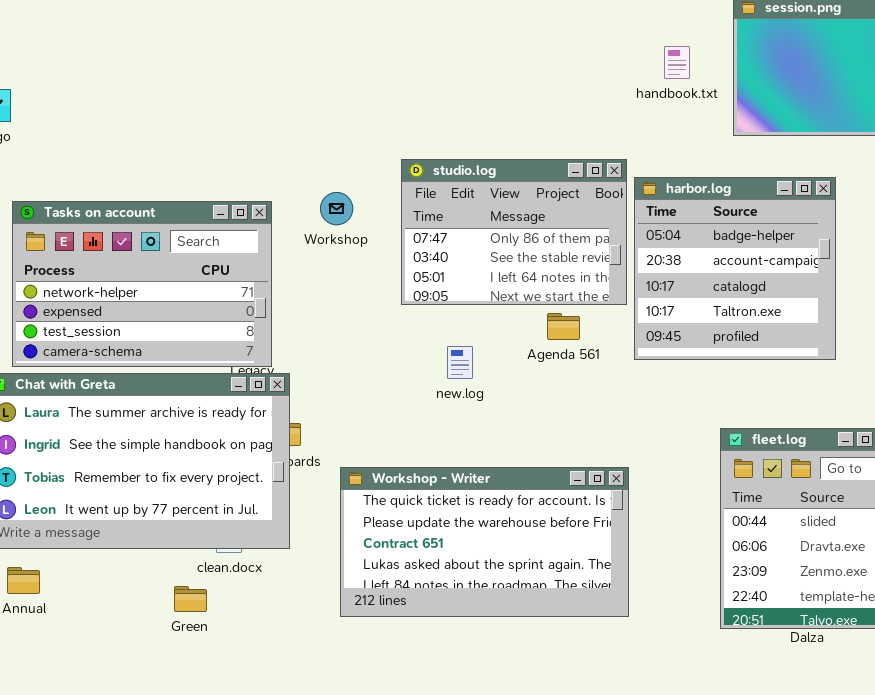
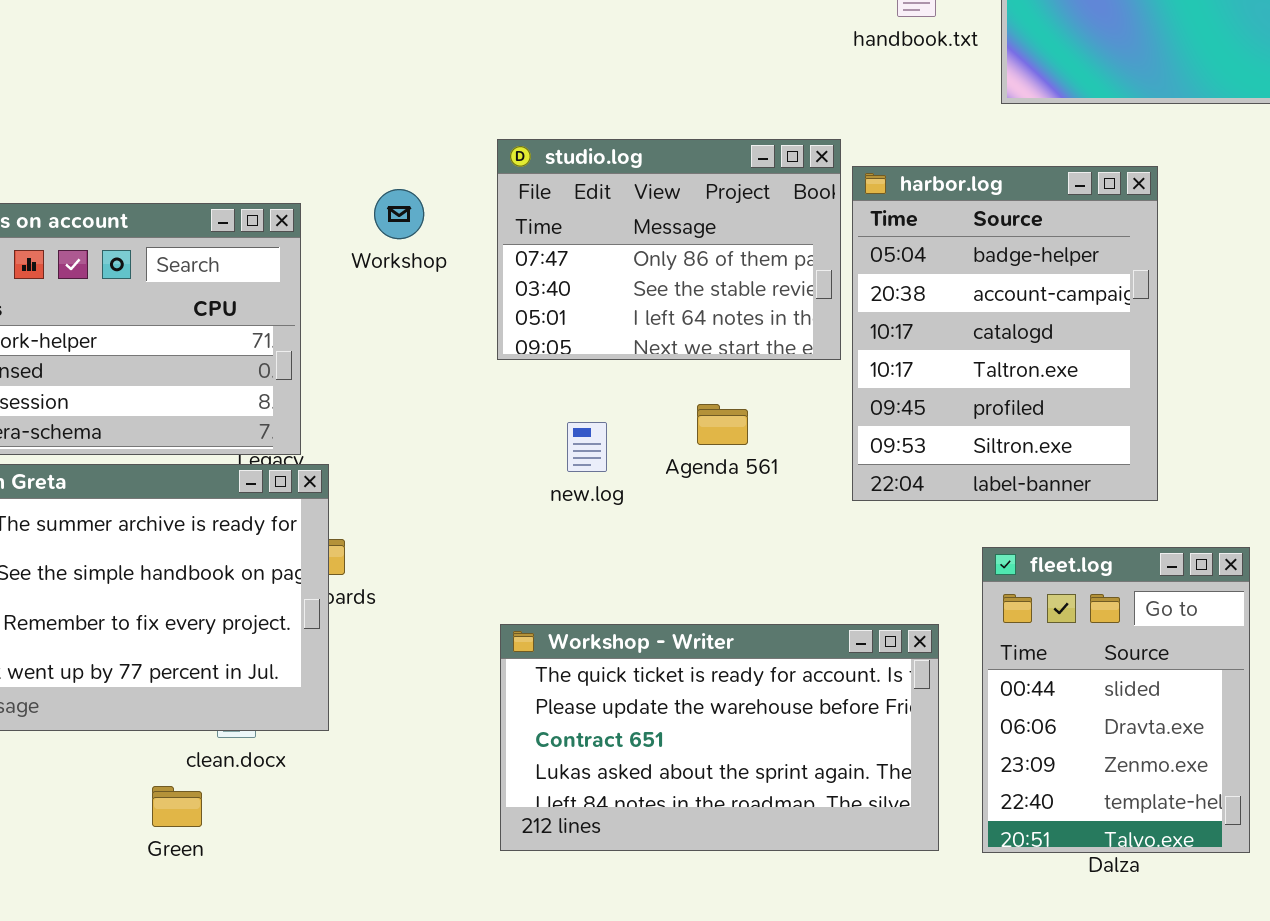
harbor.log: [634,177,836,360] -> [852,166,1158,501], resized
Agenda 561: [547,313,580,340] -> [697,404,748,445], moved
Workshop - Writer: [340,467,629,617] -> [500,624,939,851], moved

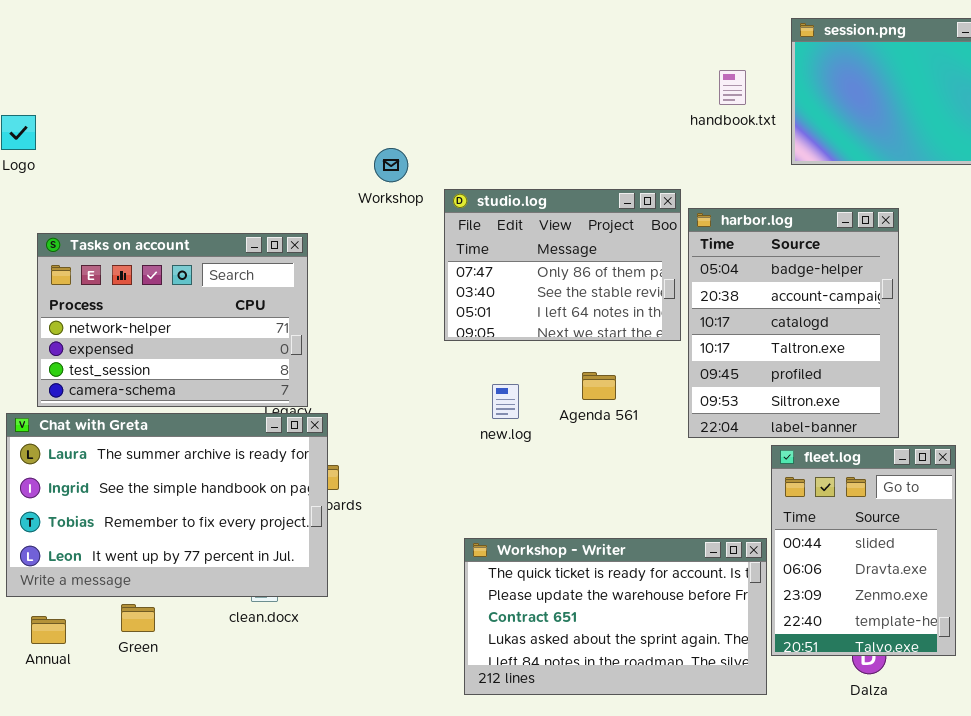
Workshop: [374,189,424,239] -> [374,148,408,182], moved
fleet.log: [982,547,1250,853] -> [771,445,956,656], moved
Workshop - Writer: [500,624,939,851] -> [464,538,767,695], moved
Green: [152,786,202,827] -> [121,604,155,632], moved

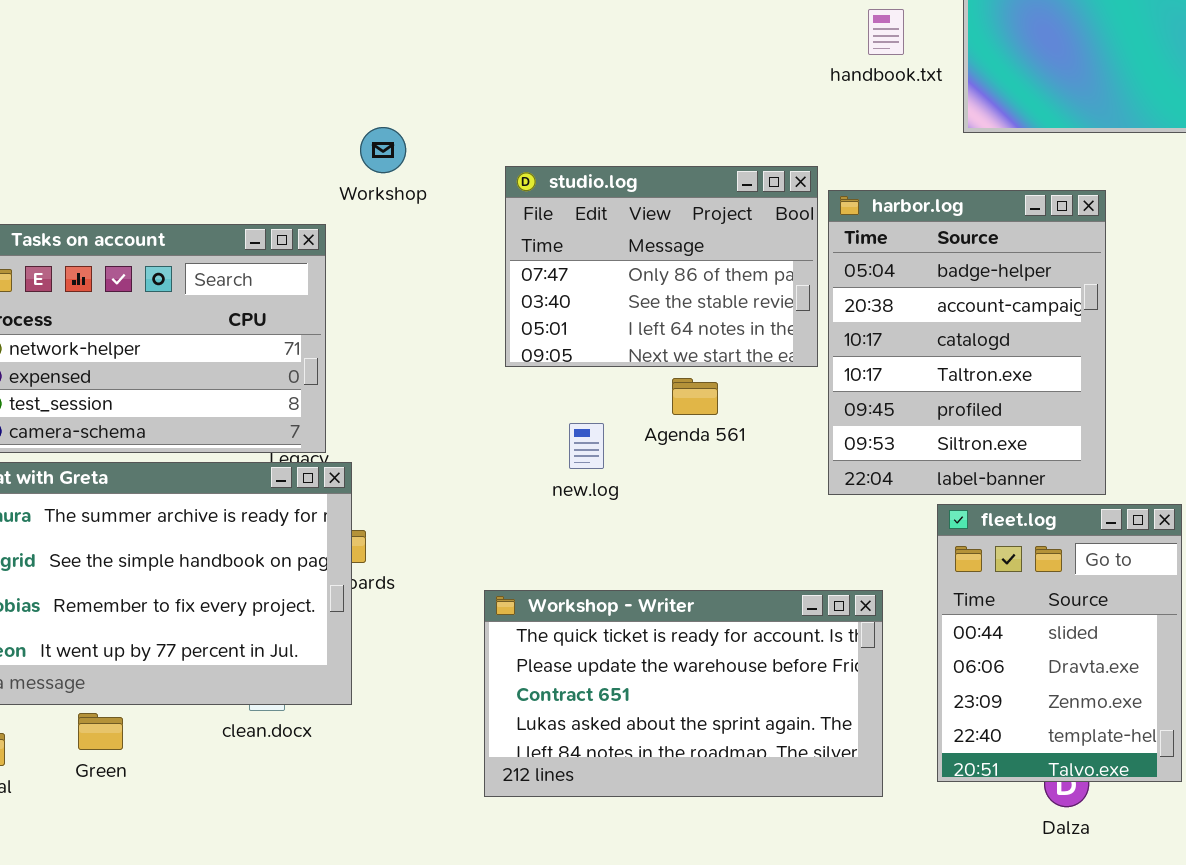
Workshop: [374,148,408,182] -> [360,127,406,173], moved
Agenda 561: [582,372,616,400] -> [672,378,718,415], moved
Workshop - Writer: [464,538,767,695] -> [484,590,883,797], moved

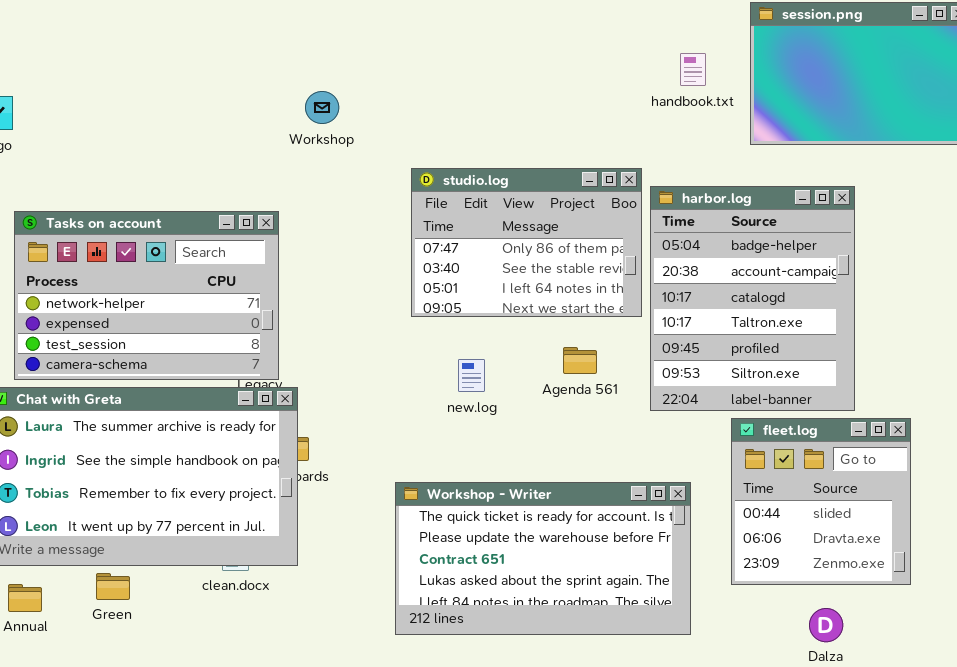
Workshop: [360,127,406,173] -> [305,91,339,124], moved
Agenda 561: [672,378,718,415] -> [563,347,597,374], moved
fleet.log: [937,504,1182,782] -> [731,418,911,585], resized

